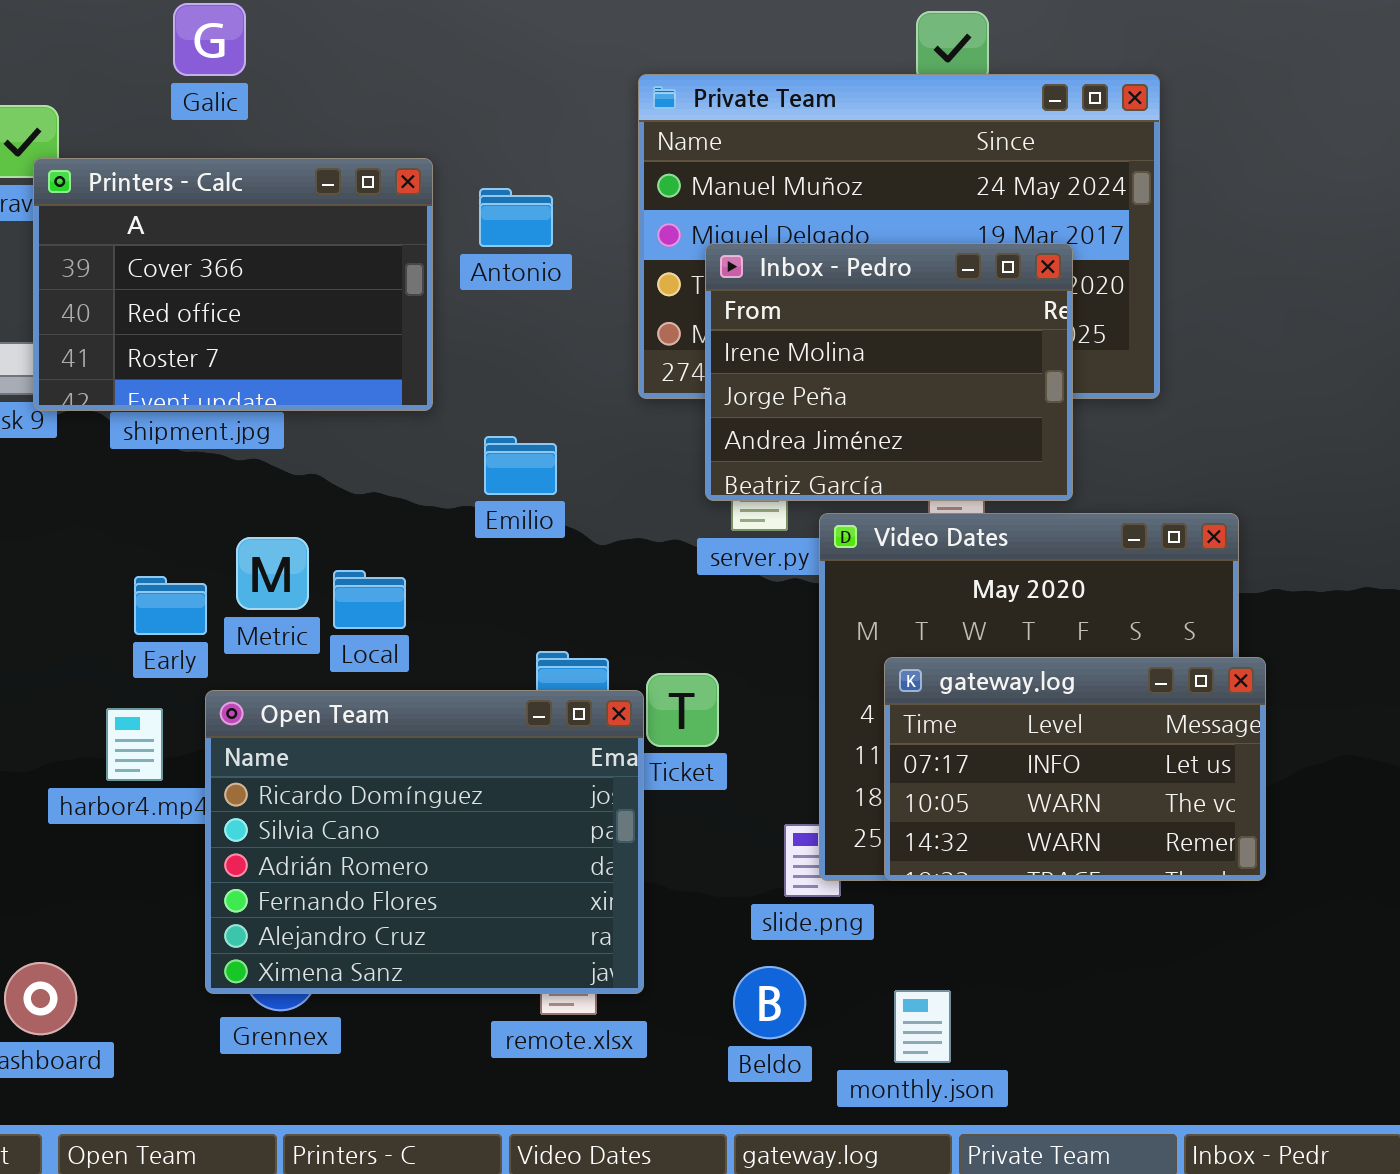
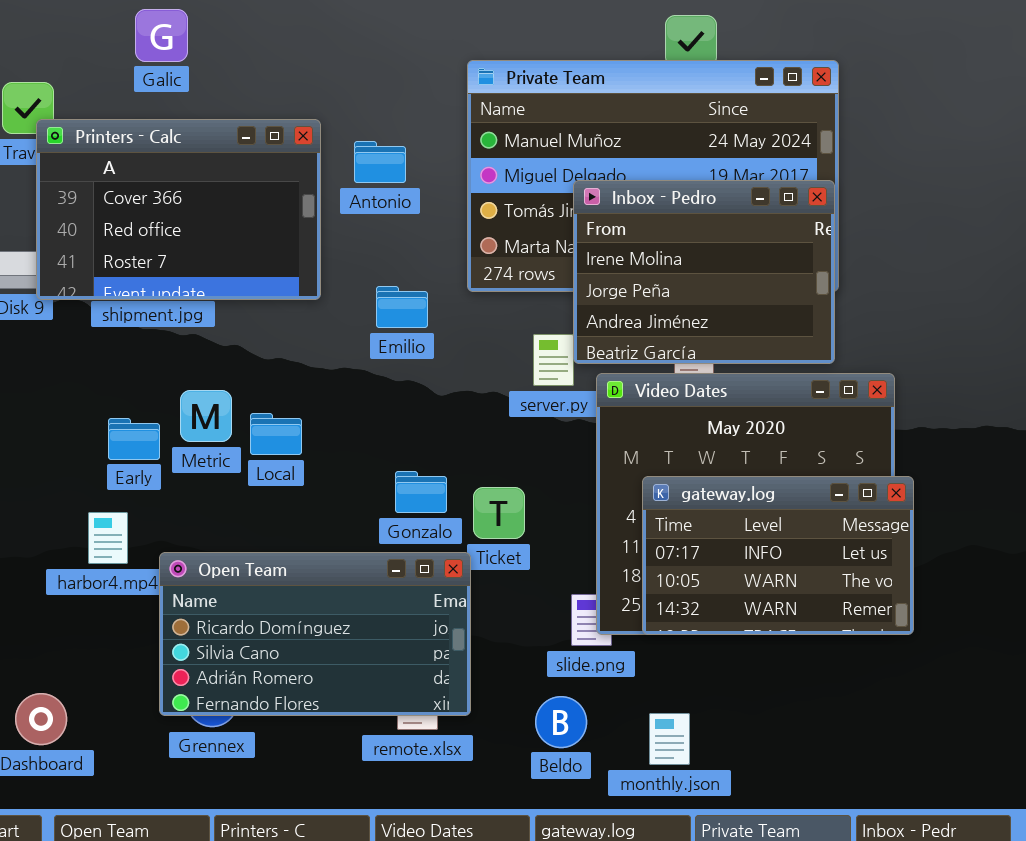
Inbox - Pedro: [705,243,1073,501] -> [573,180,835,364], moved
Emilio: [484,436,557,495] -> [376,286,428,328], moved
Open Team: [205,690,644,994] -> [159,552,471,716], resized

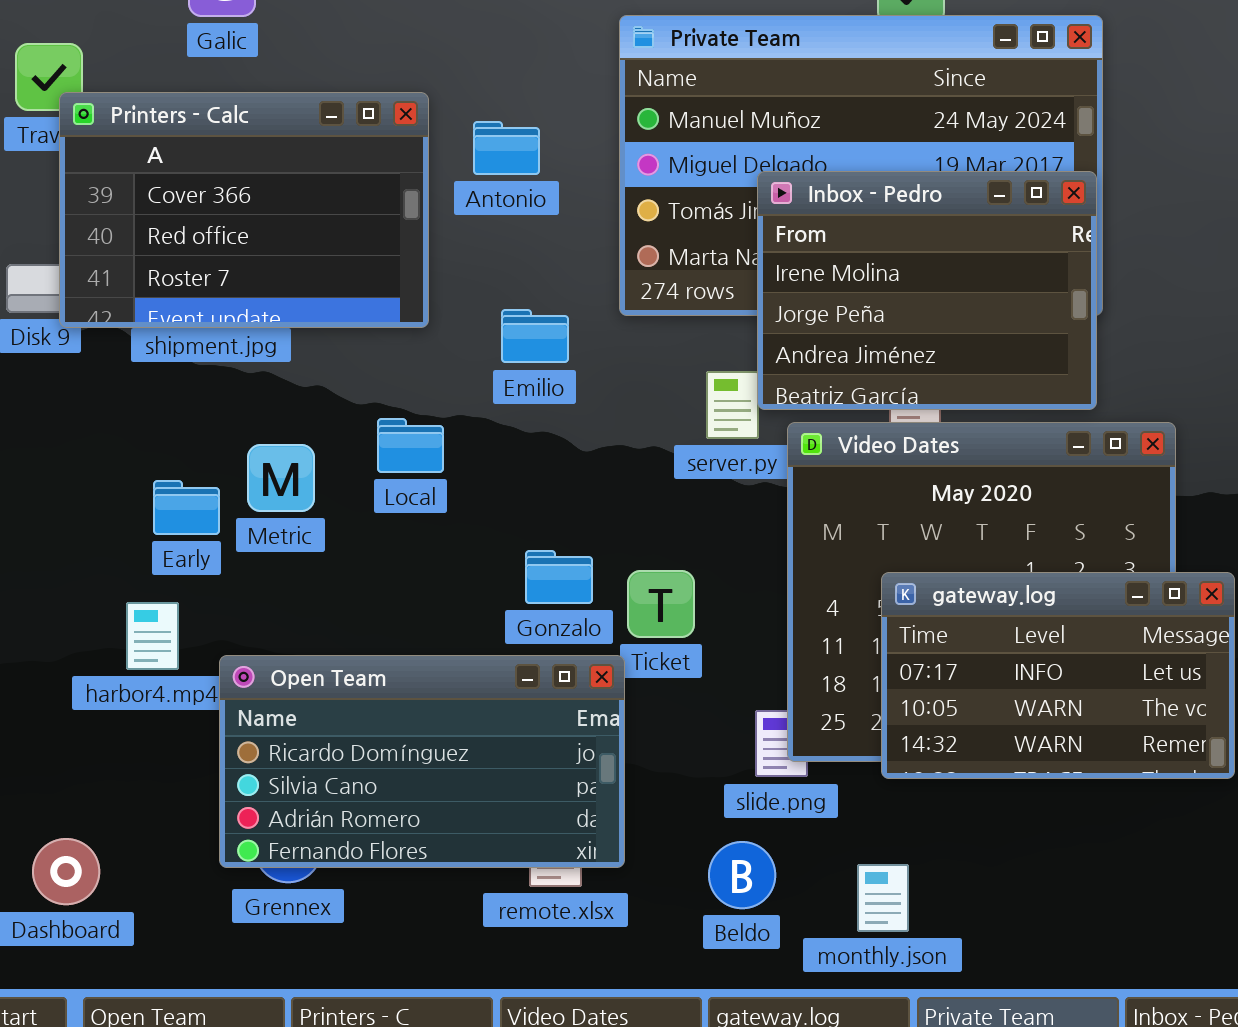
Local: [250,413,302,455] -> [377,418,444,473], moved
gateway.log: [642,476,914,635] -> [881,572,1235,779], moved

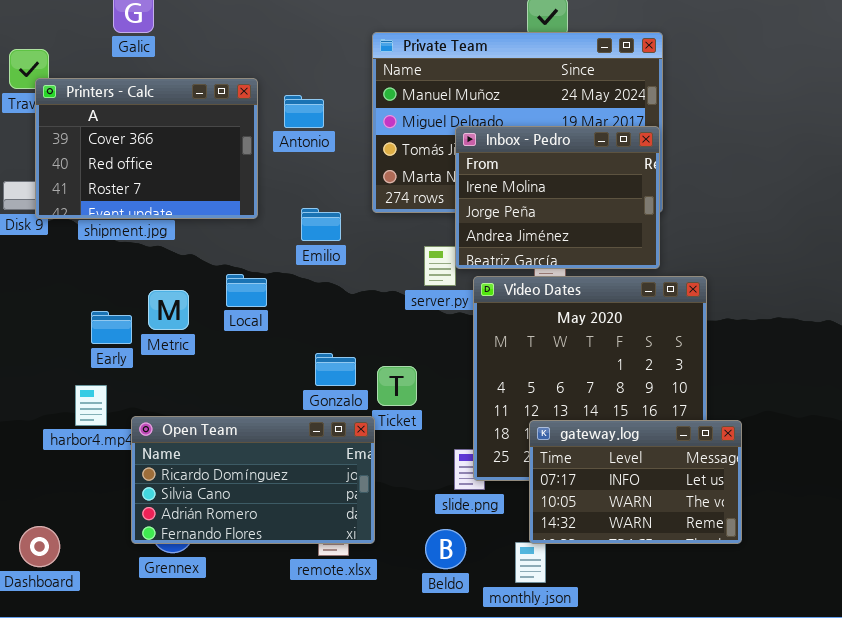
gateway.log: [881,572,1235,779] -> [529,420,742,544], moved

